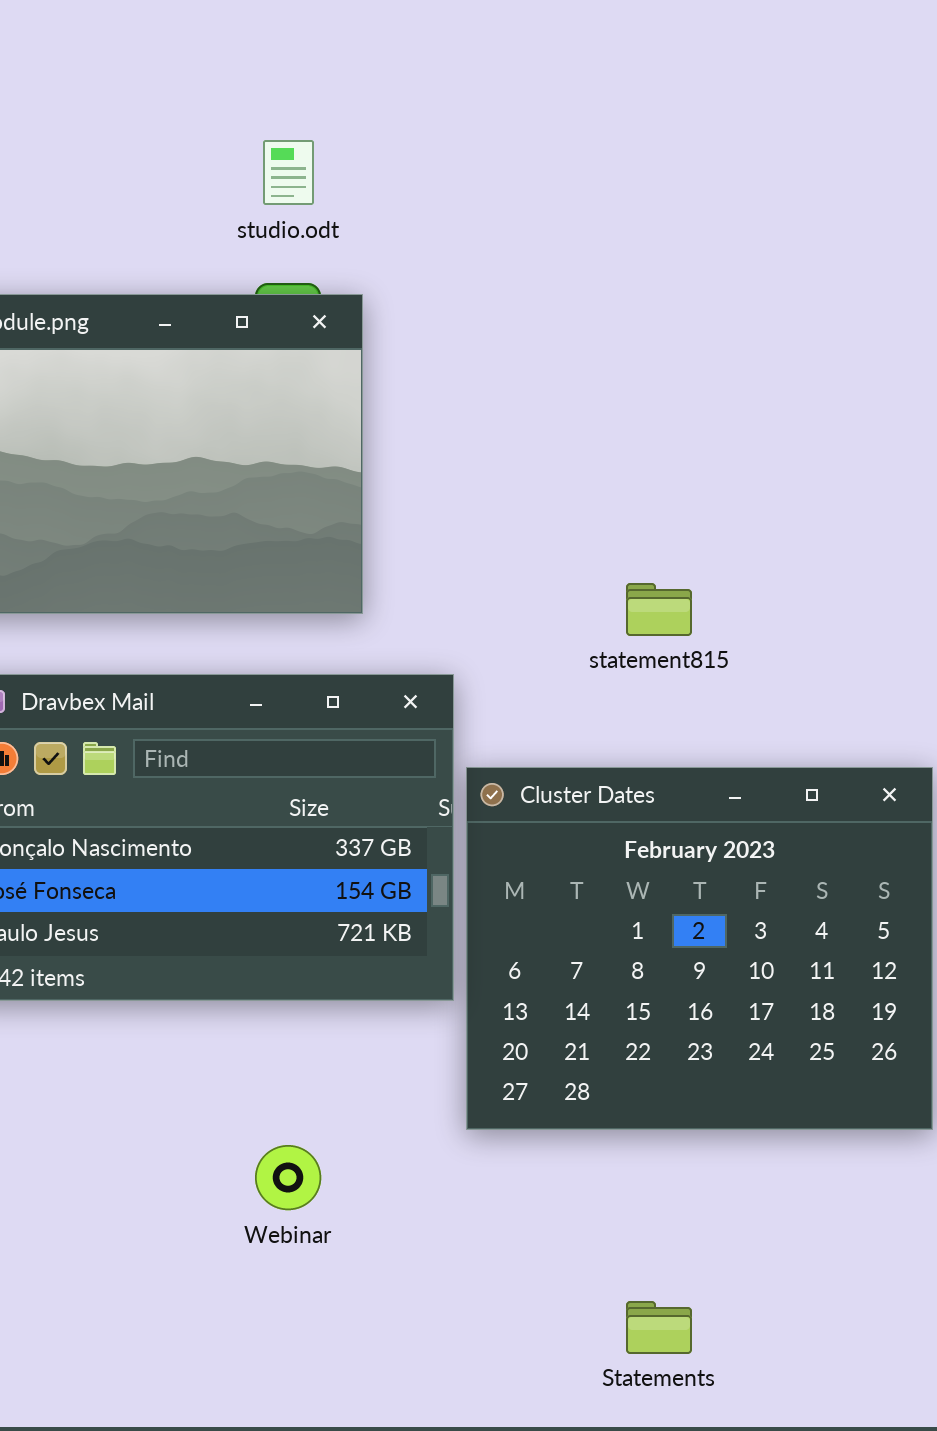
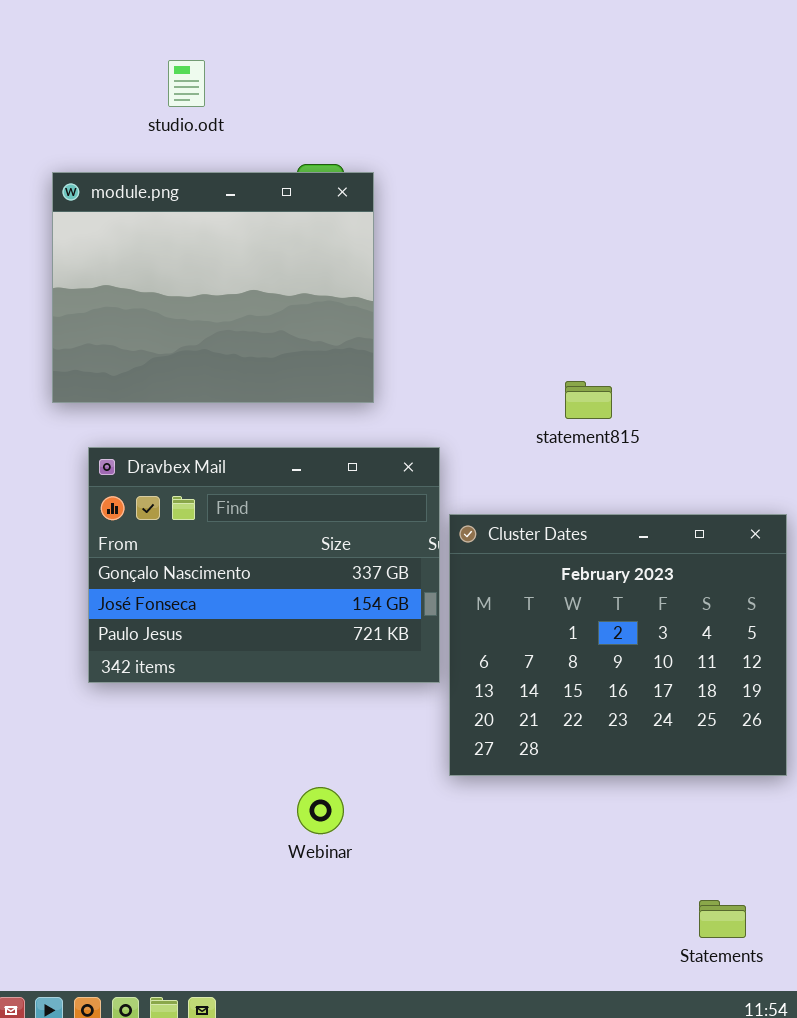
studio.odt: [263,140,314,205] -> [168,60,205,107], moved
Statements: [626,1301,692,1354] -> [699,900,746,938], moved

